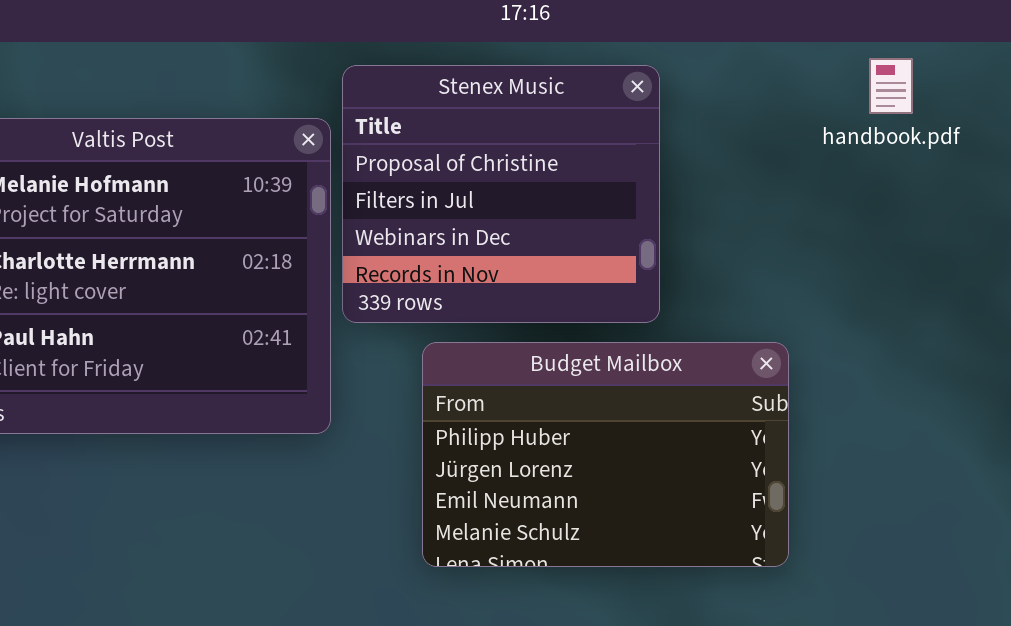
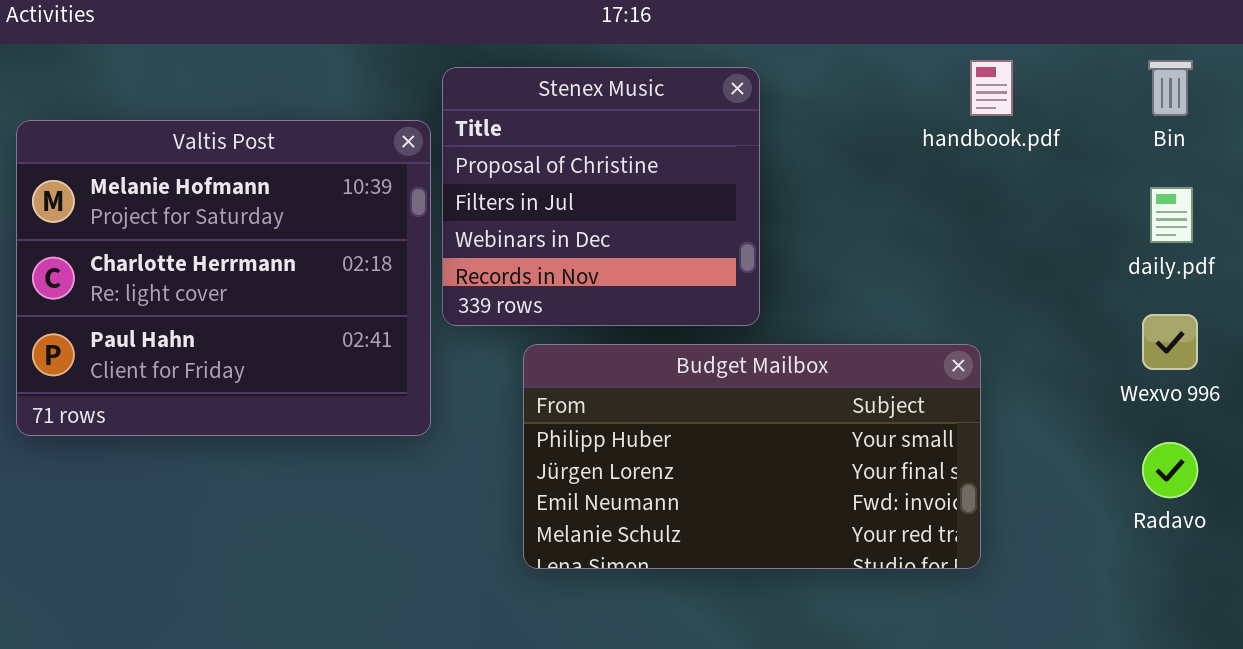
Budget Mailbox: [422,342,789,567] -> [523,344,981,569], resized

